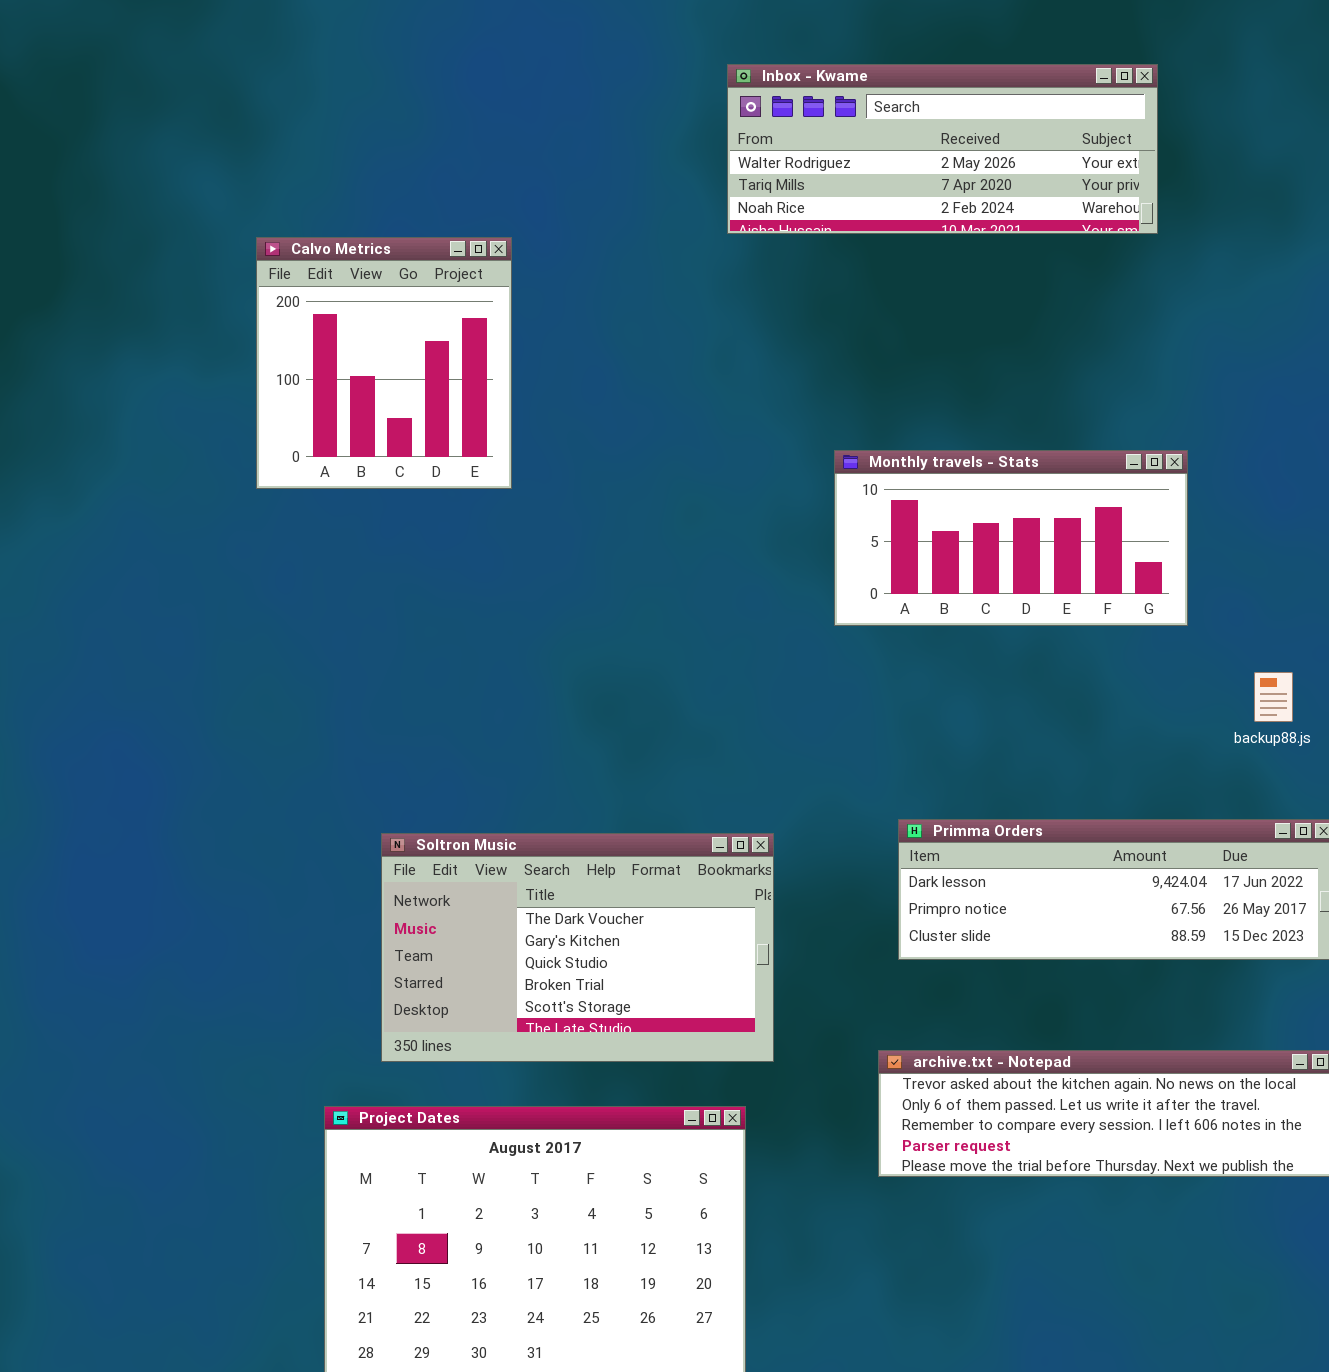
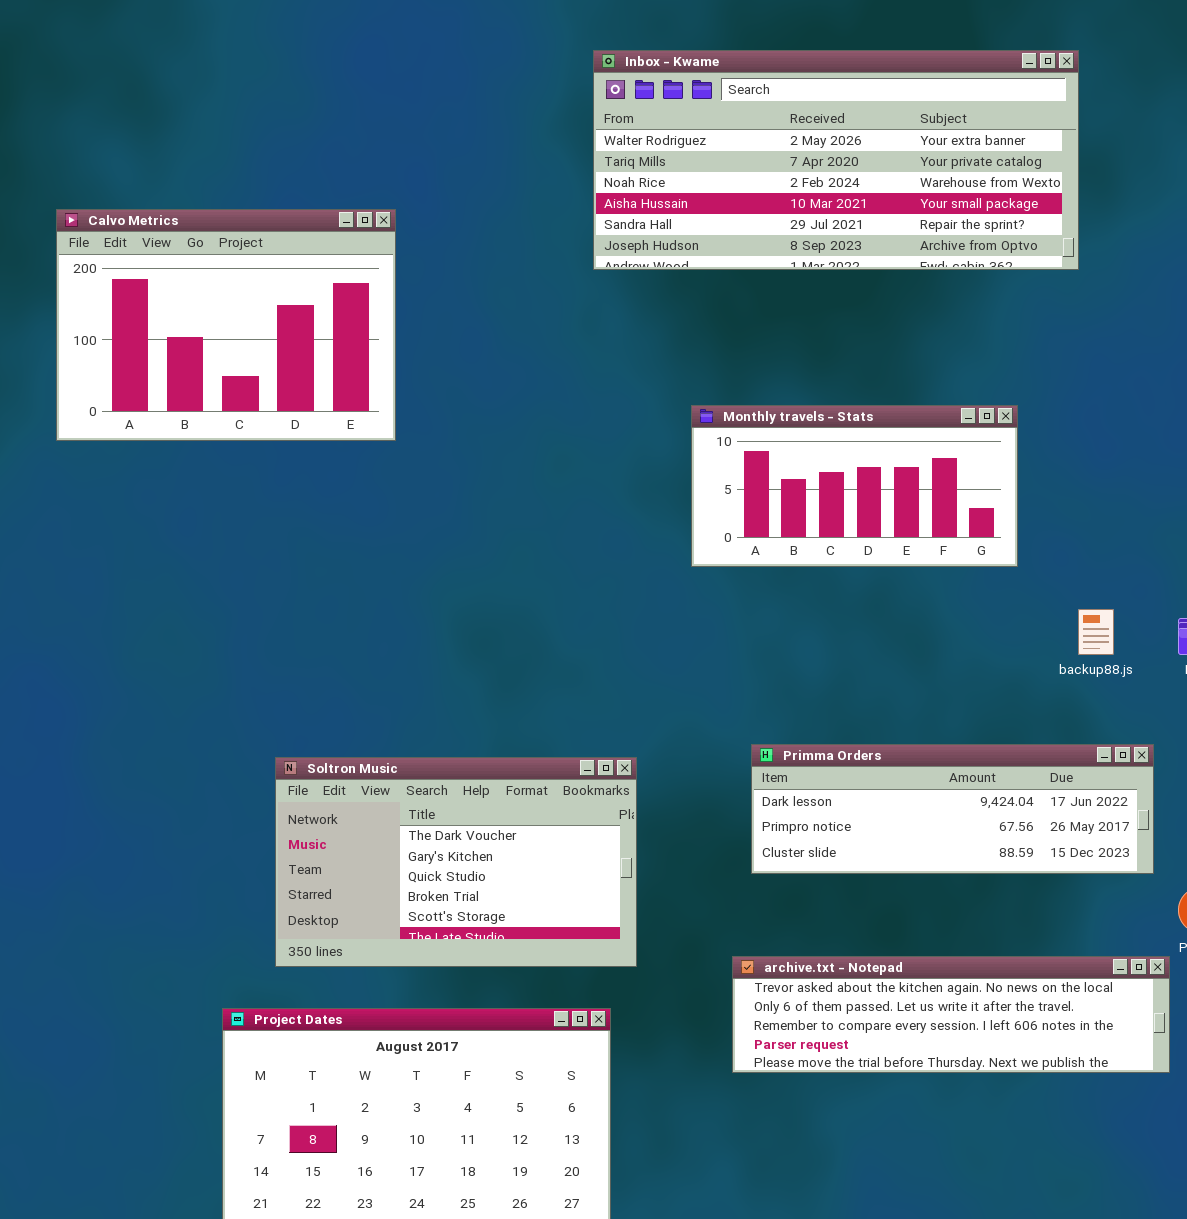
Inbox - Kwame: [727,64,1158,234] -> [593,50,1079,270], resized
Calvo Metrics: [256,237,512,489] -> [56,209,396,441], resized

